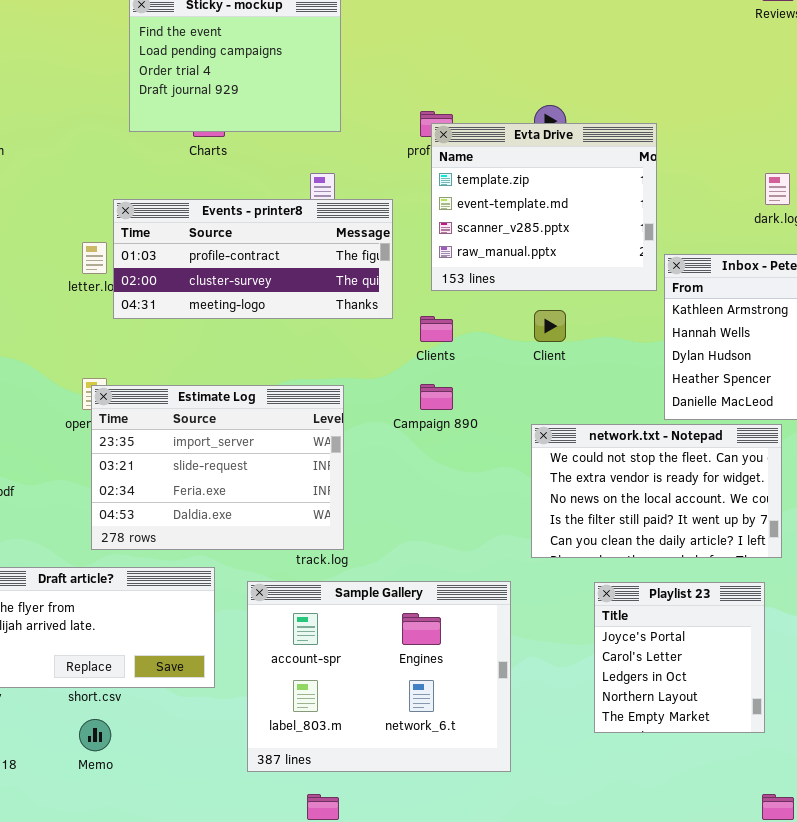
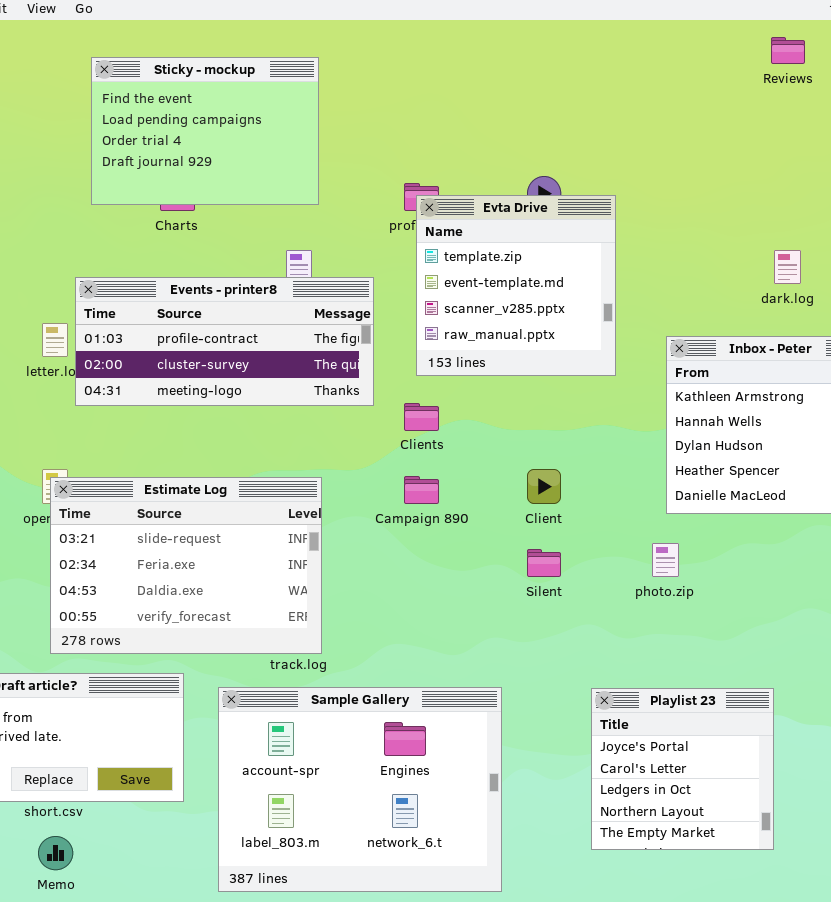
Evta Drive: [431,123,657,291] -> [416,195,616,376], resized
Client: [534,310,566,342] -> [527,469,561,504], moved
Estimate Log: [91,385,344,550] -> [50,477,322,654], scrolled down 1 row
network.txt - Notepad: [531,424,782,558] -> none, closed

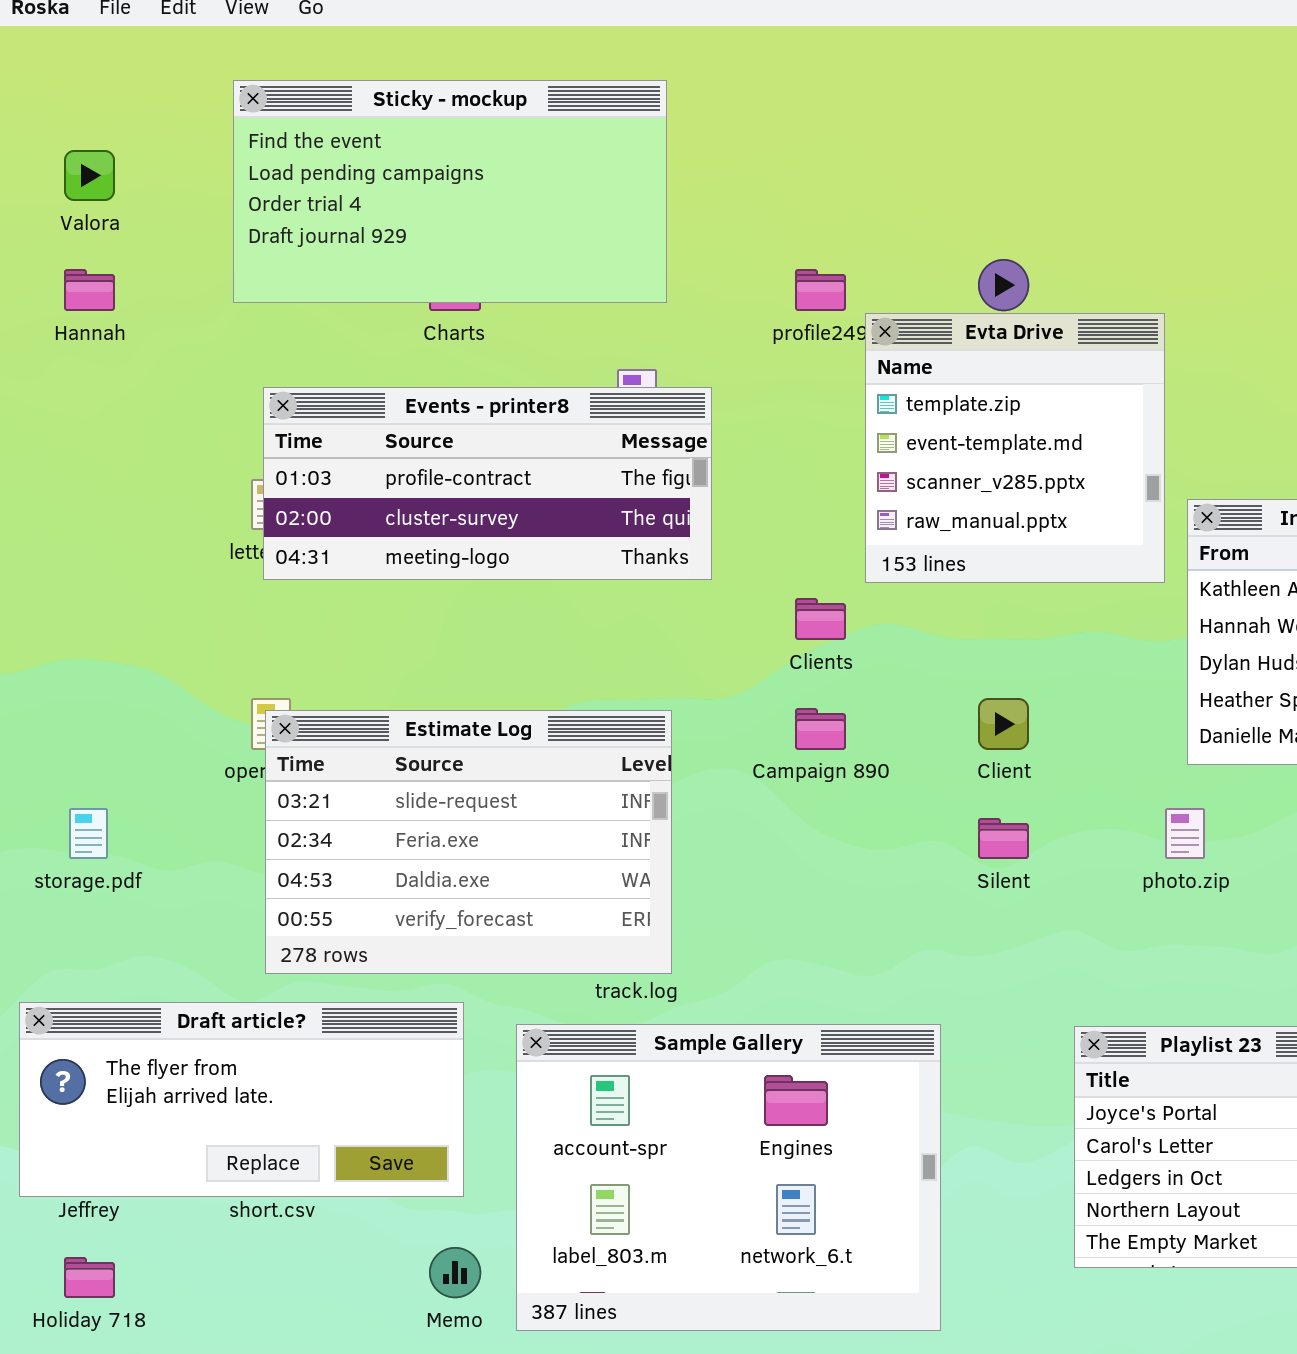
Sticky - mockup: [91,57,319,205] -> [233,80,667,303], resized
Evta Drive: [416,195,616,376] -> [865,313,1165,583], moved
Events - printer8: [75,277,374,406] -> [263,387,712,580], moved
Memo: [38,836,73,870] -> [429,1247,481,1298], moved

